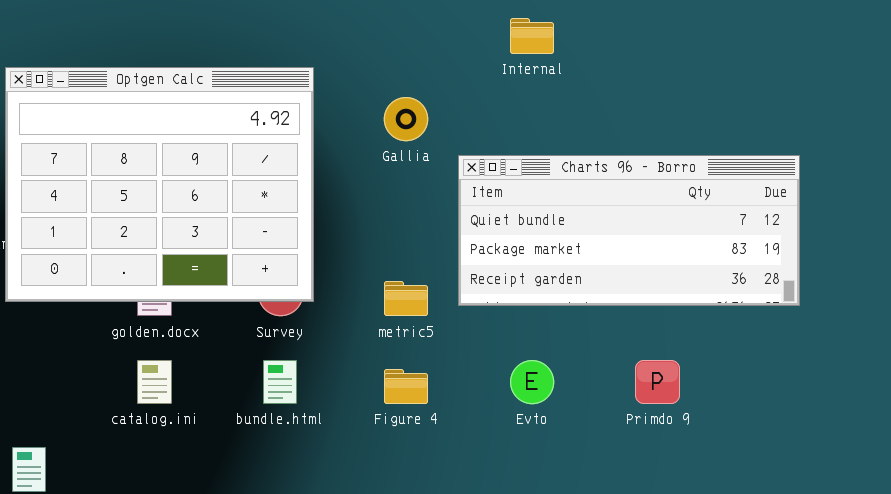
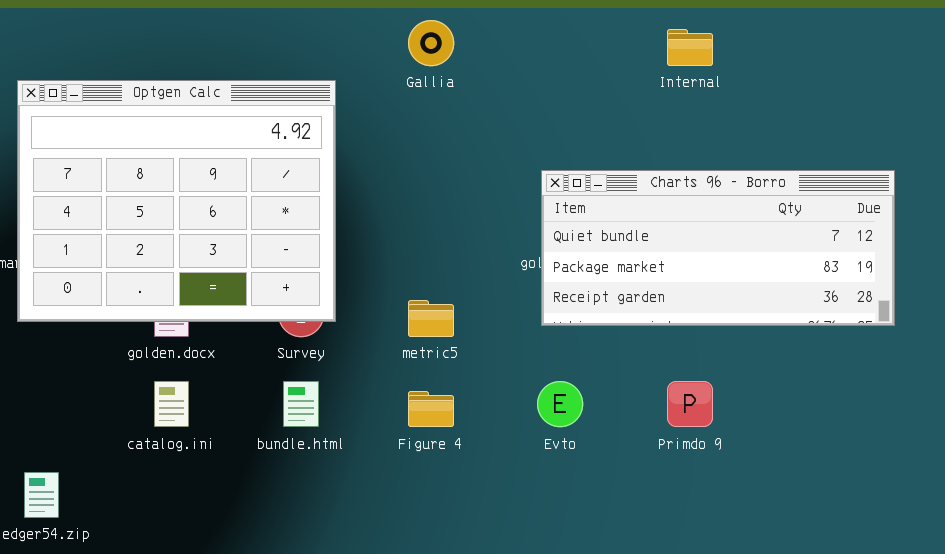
Internal: [510,18,554,54] -> [667,29,713,66], moved
Gallia: [384,97,428,141] -> [408,20,454,66], moved
Charts 96 - Borro: [458,155,800,306] -> [541,170,895,326], moved

